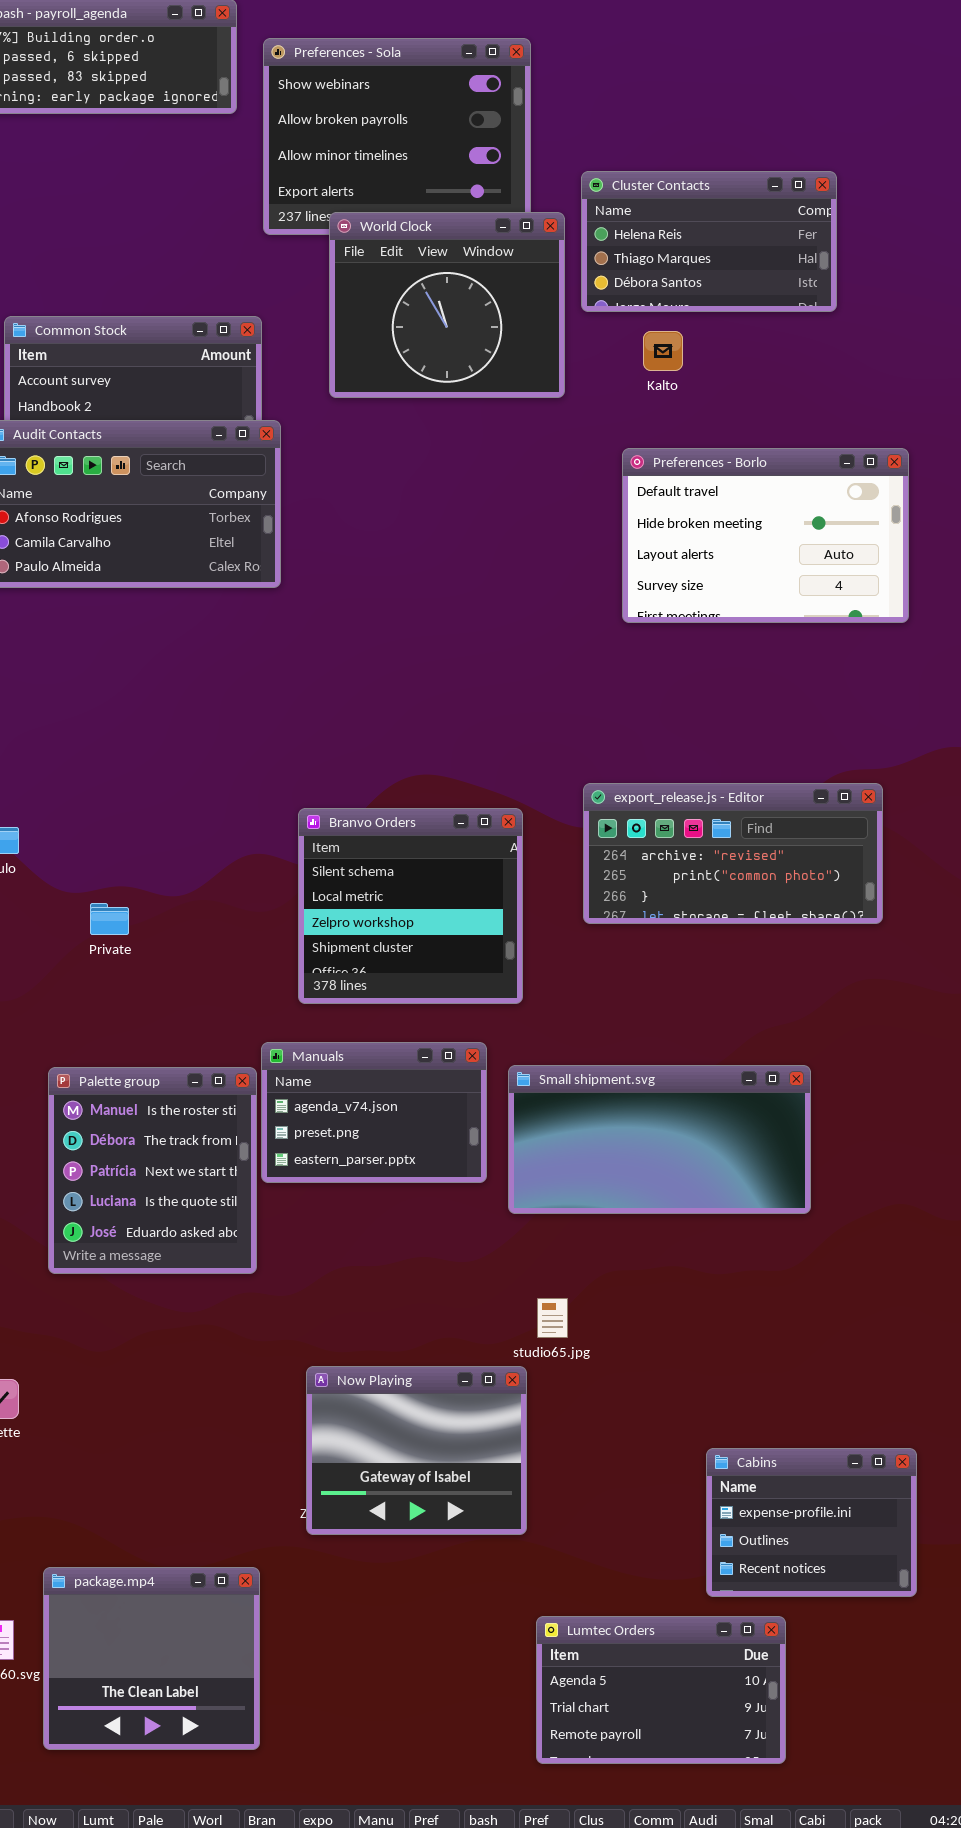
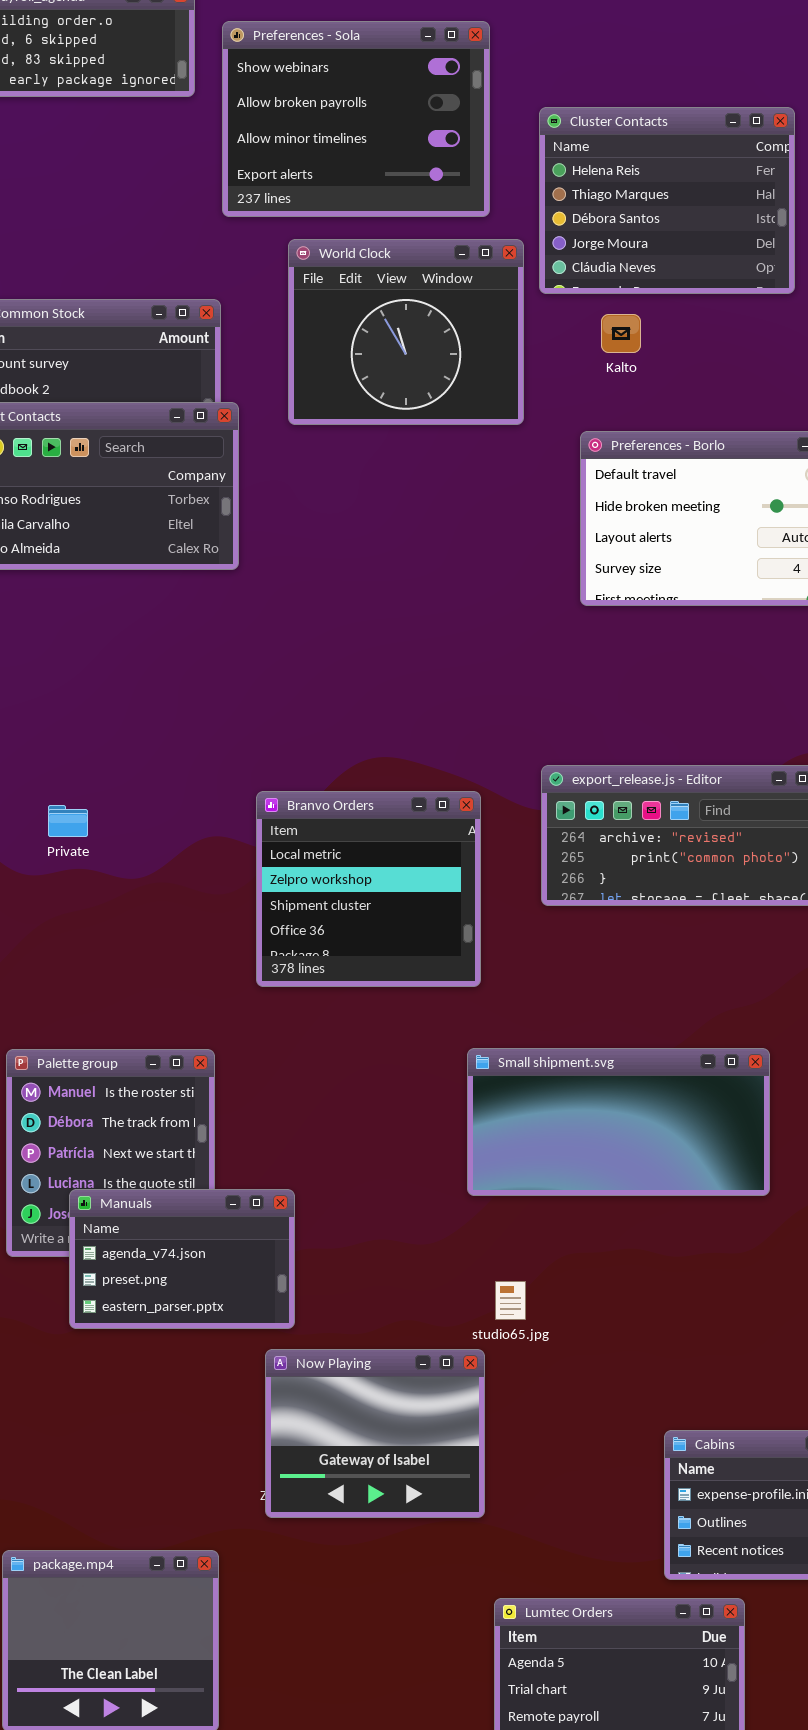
Cluster Contacts: [581,171,837,312] -> [539,107,795,294], resized
World Clock: [329,212,565,398] -> [288,239,524,425], moved
Branvo Orders: [298,808,523,1004] -> [256,791,481,987], scrolled down 1 row
Private: [90,903,129,935] -> [48,805,88,837], moved
Manuals: [261,1042,487,1183] -> [69,1189,295,1329], moved

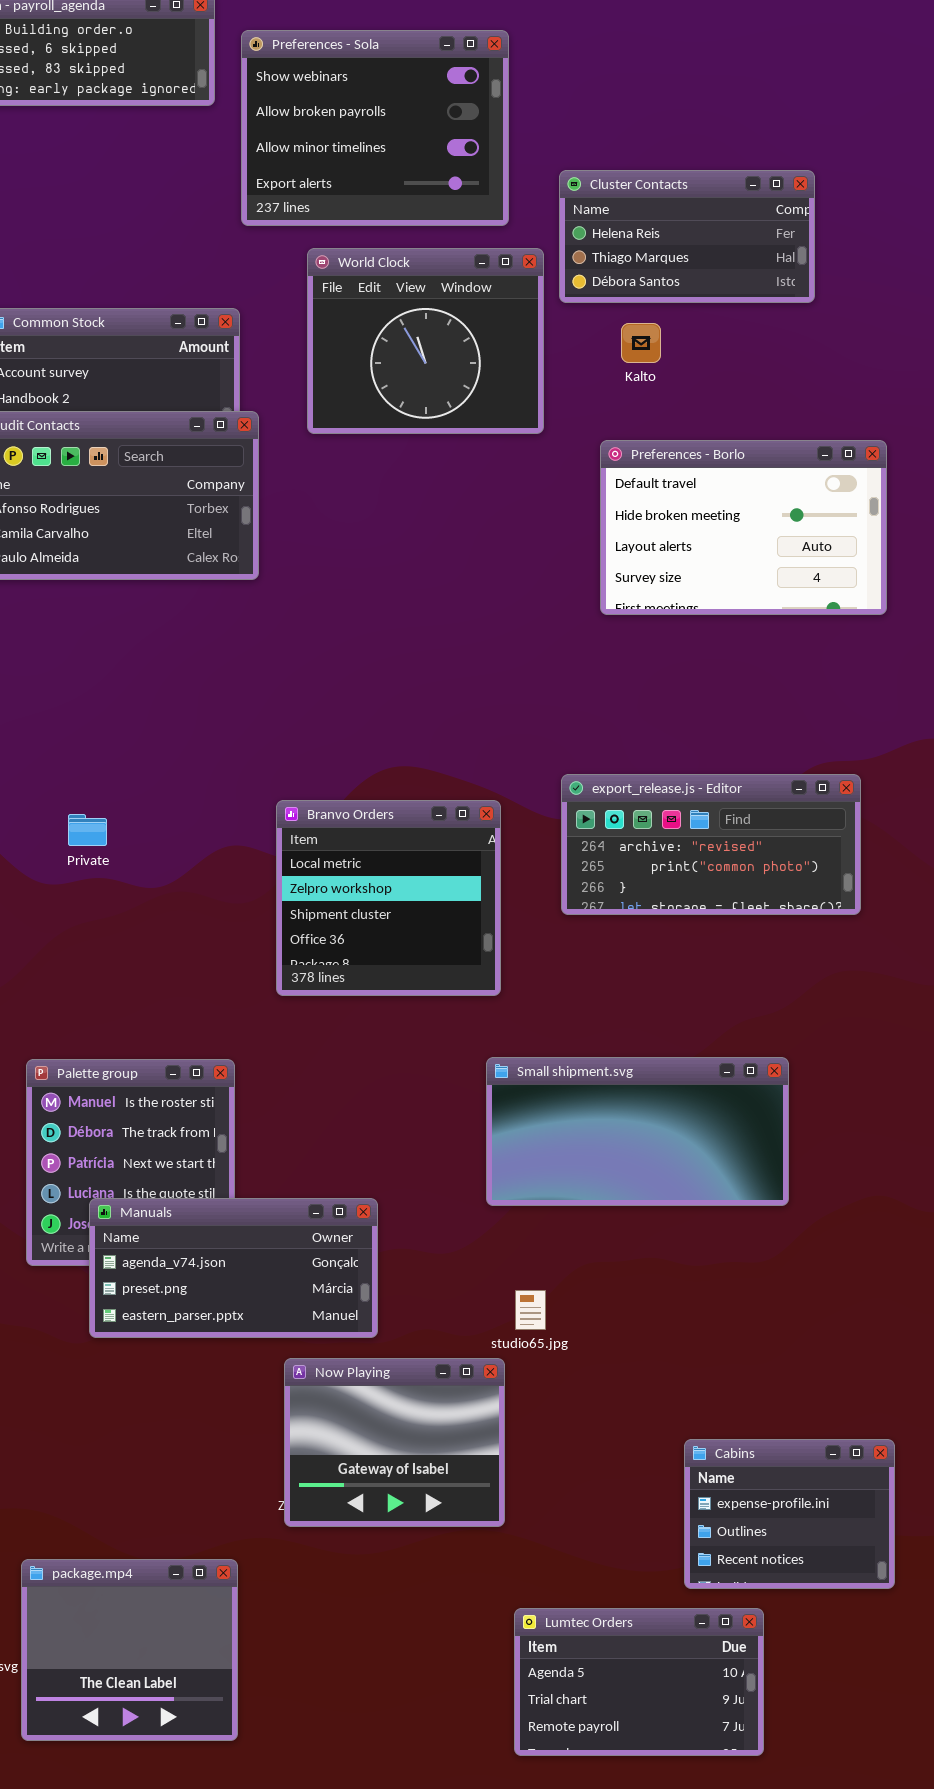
Cluster Contacts: [539,107,795,294] -> [559,170,815,303], resized
Manuals: [69,1189,295,1329] -> [89,1198,378,1338], resized

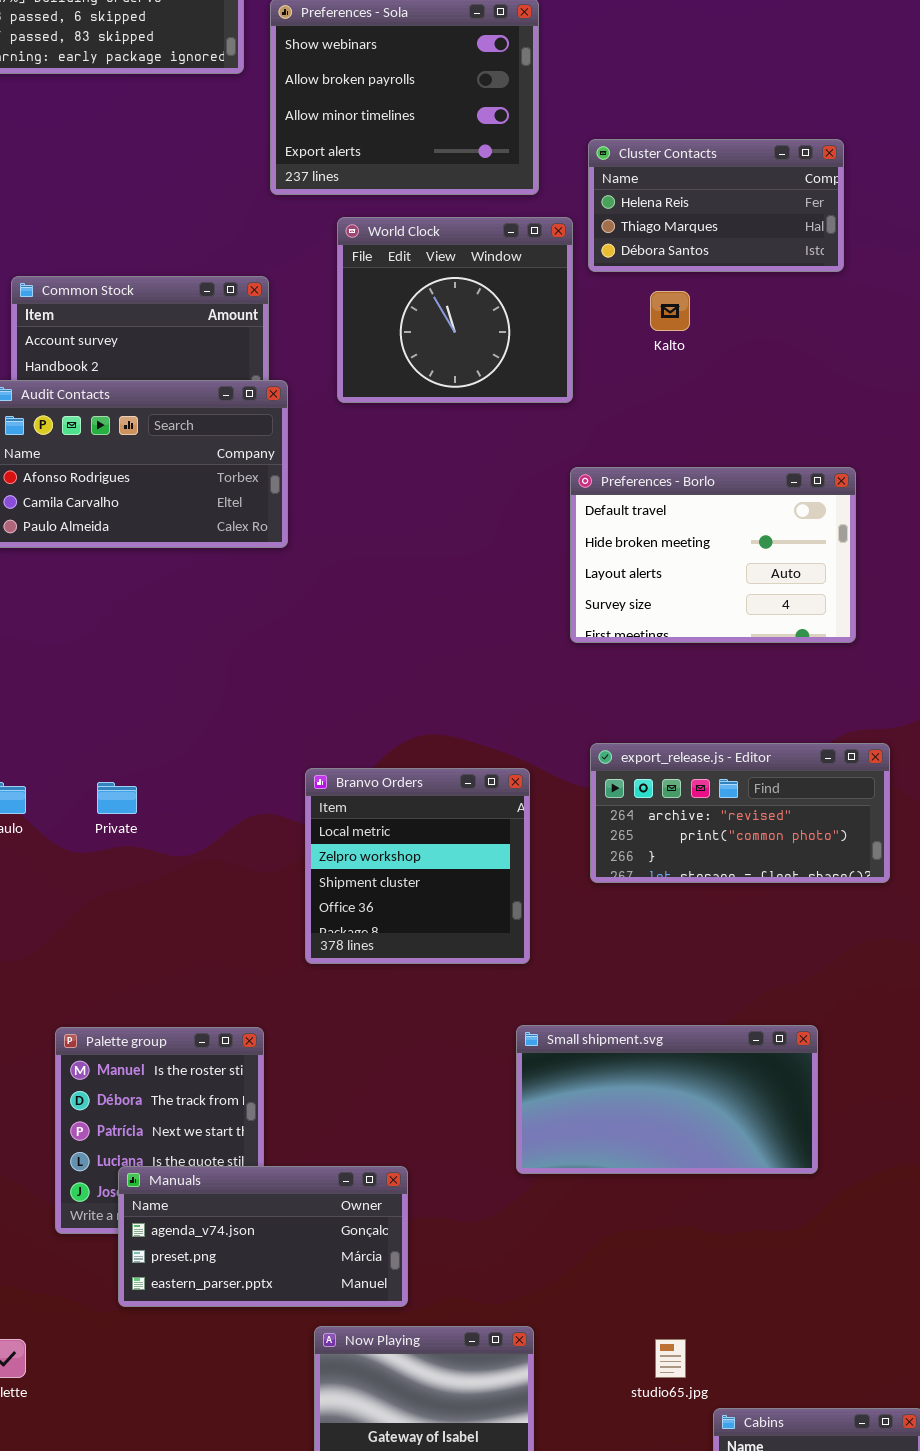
Preferences - Borlo: [600,440,887,615] -> [570,467,856,643], moved
studio65.jpg: [515,1290,546,1330] -> [655,1339,686,1378], moved

